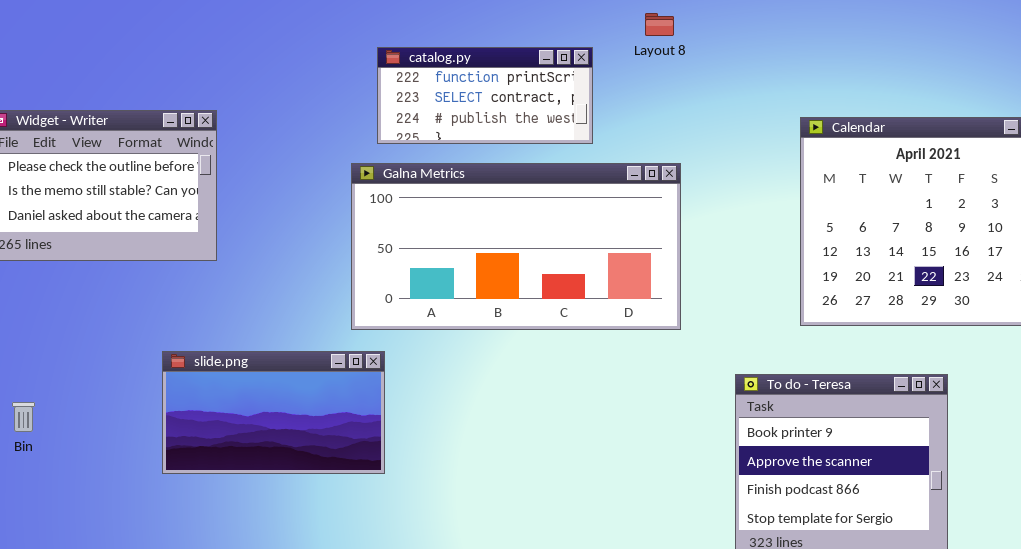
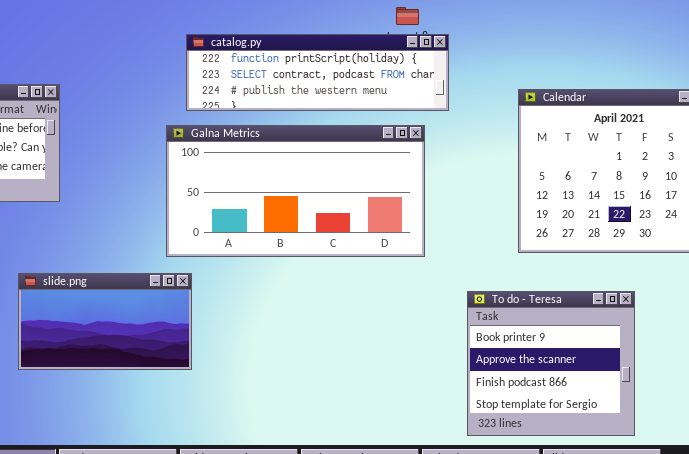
catalog.py: [377,47,593,144] -> [186,34,449,111], resized

